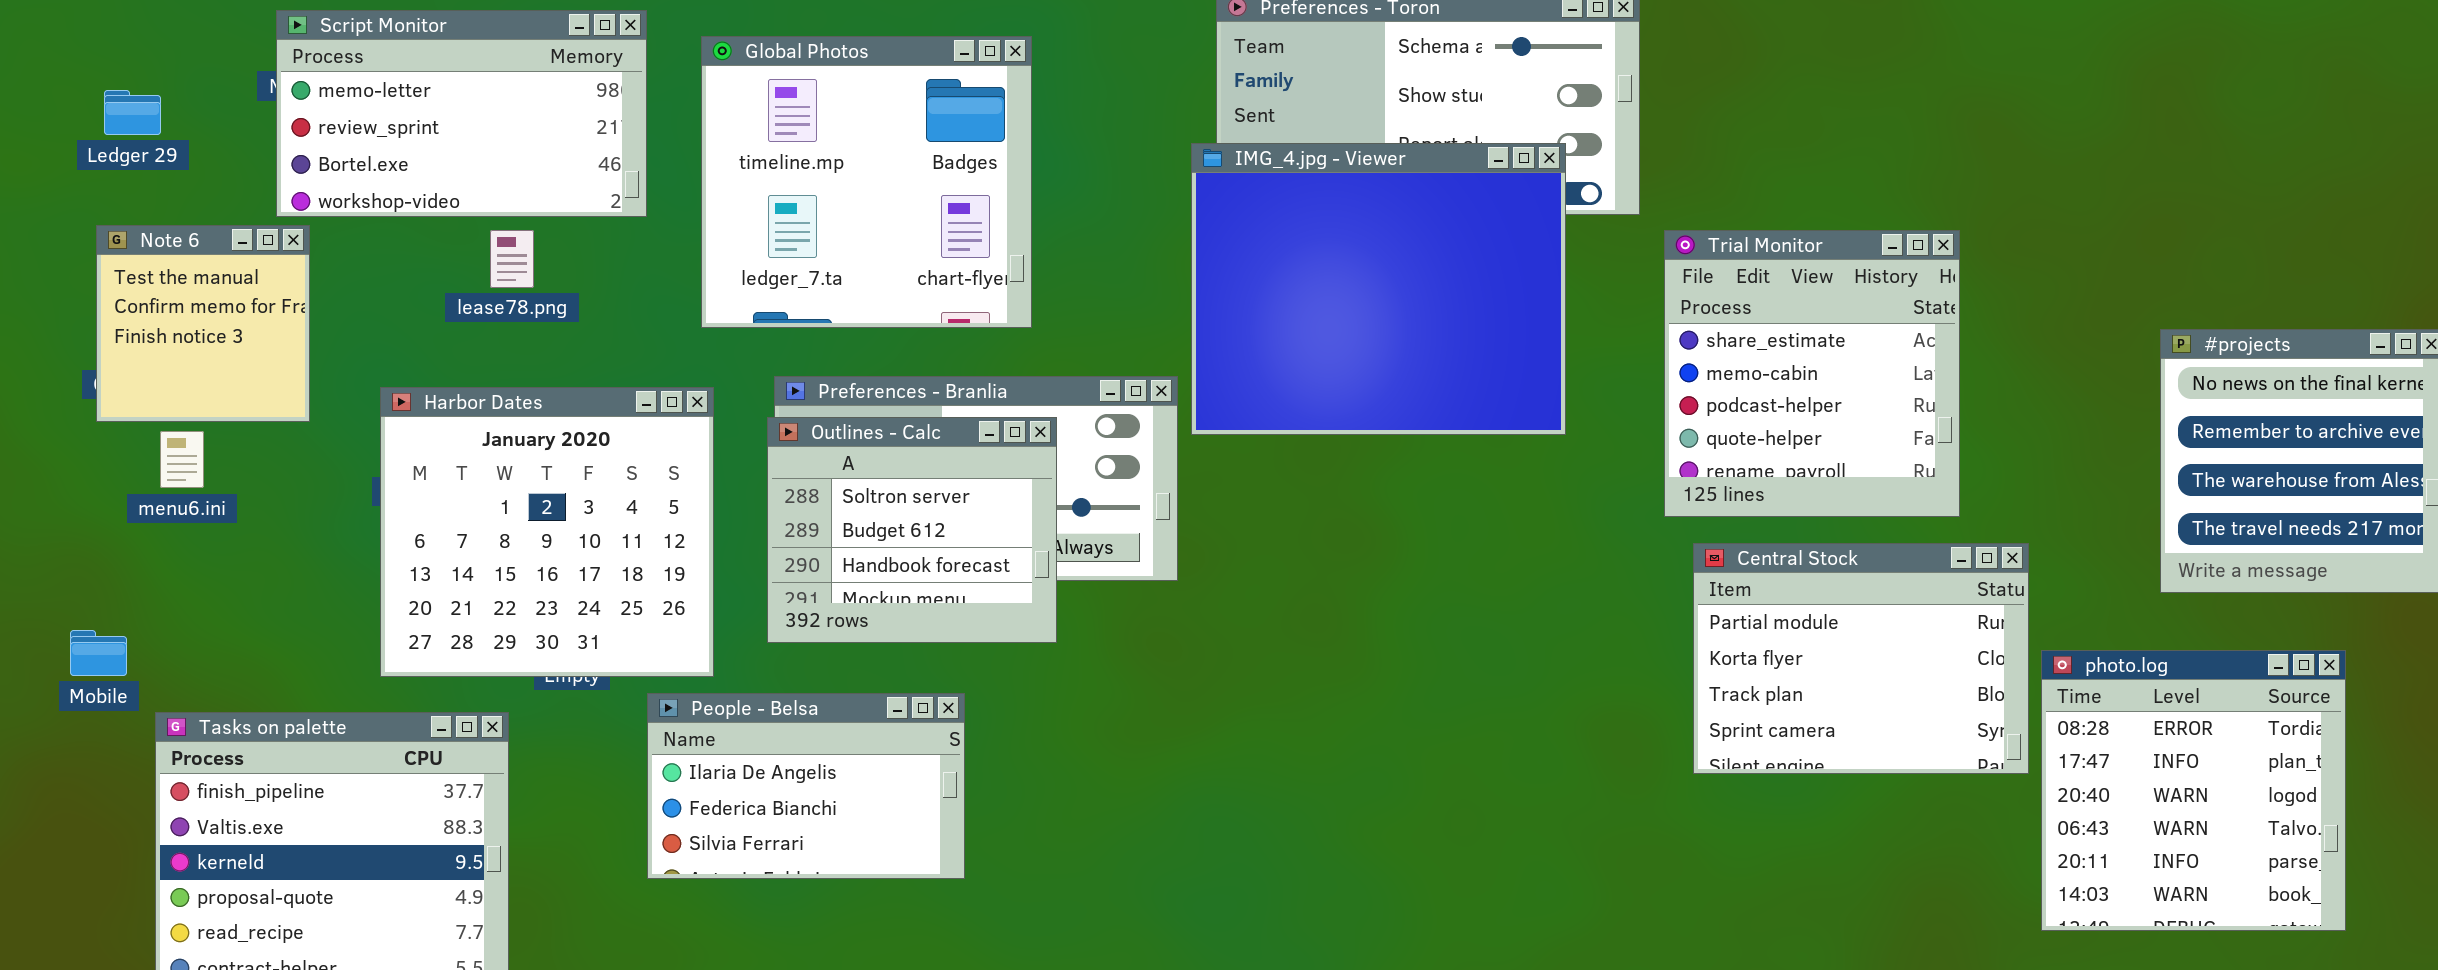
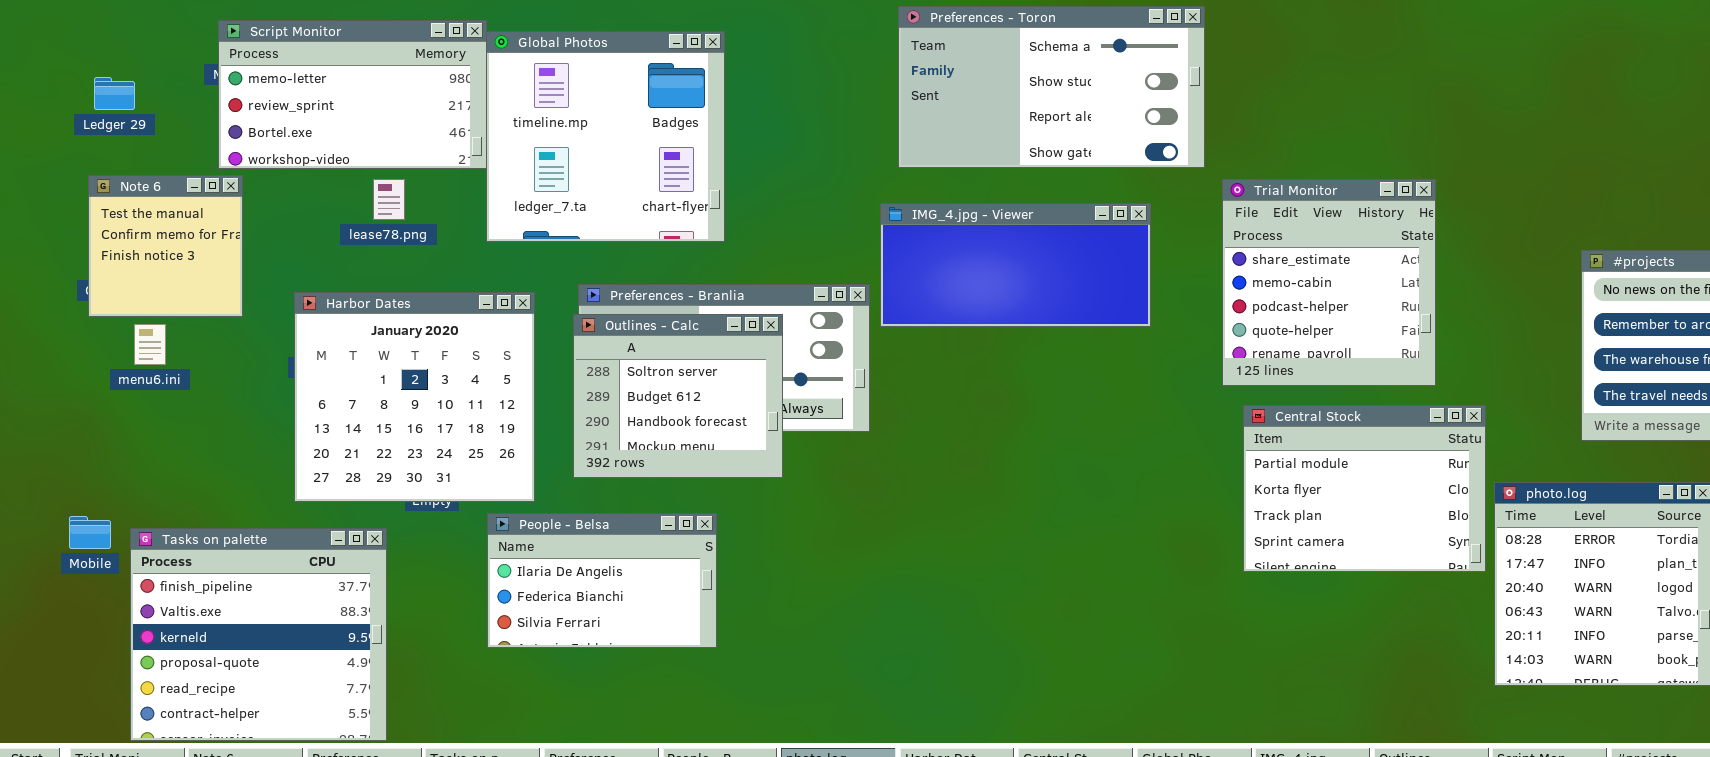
Global Photos: [701,36,1032,328] -> [486,31,725,242], moved
IMG_4.jpg - Viewer: [1191,143,1566,435] -> [880,203,1151,327], resized
Mobile: [70,630,127,676] -> [69,516,111,549], moved

